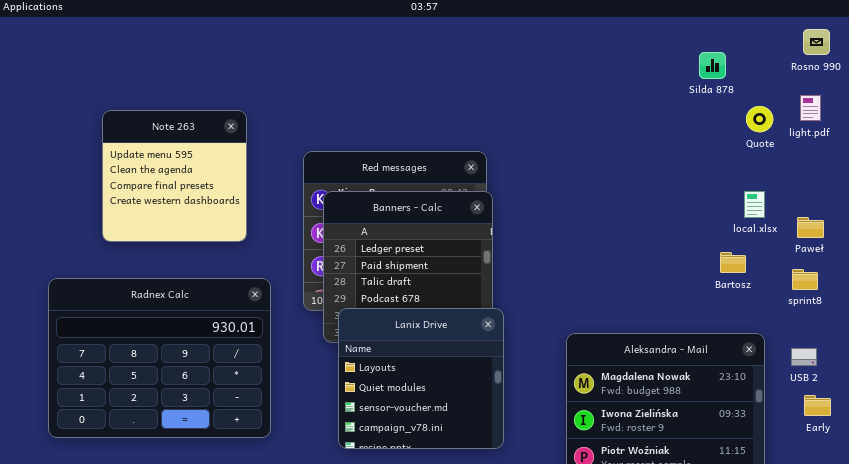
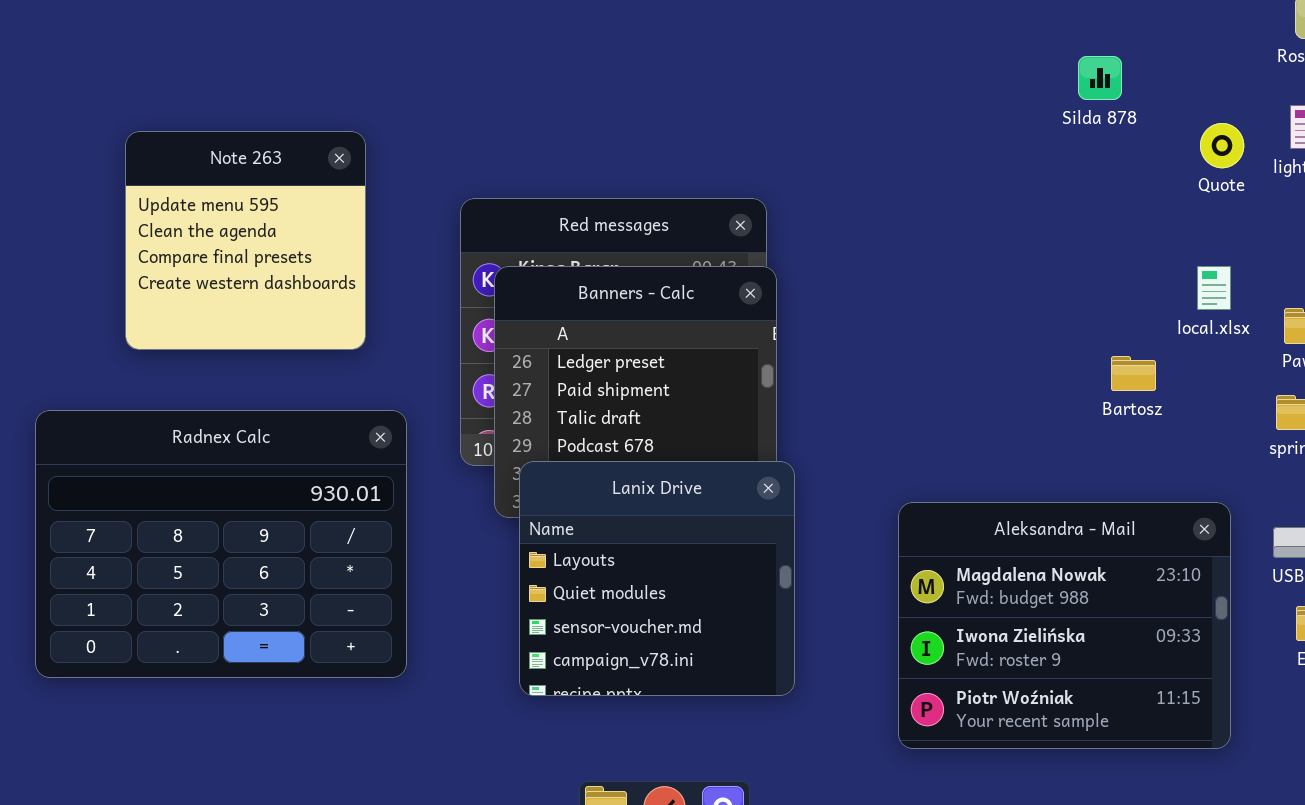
Silda 878: [699,52,726,79] -> [1078,56,1122,100], moved
Bartosz: [720,252,746,273] -> [1111,356,1156,391], moved

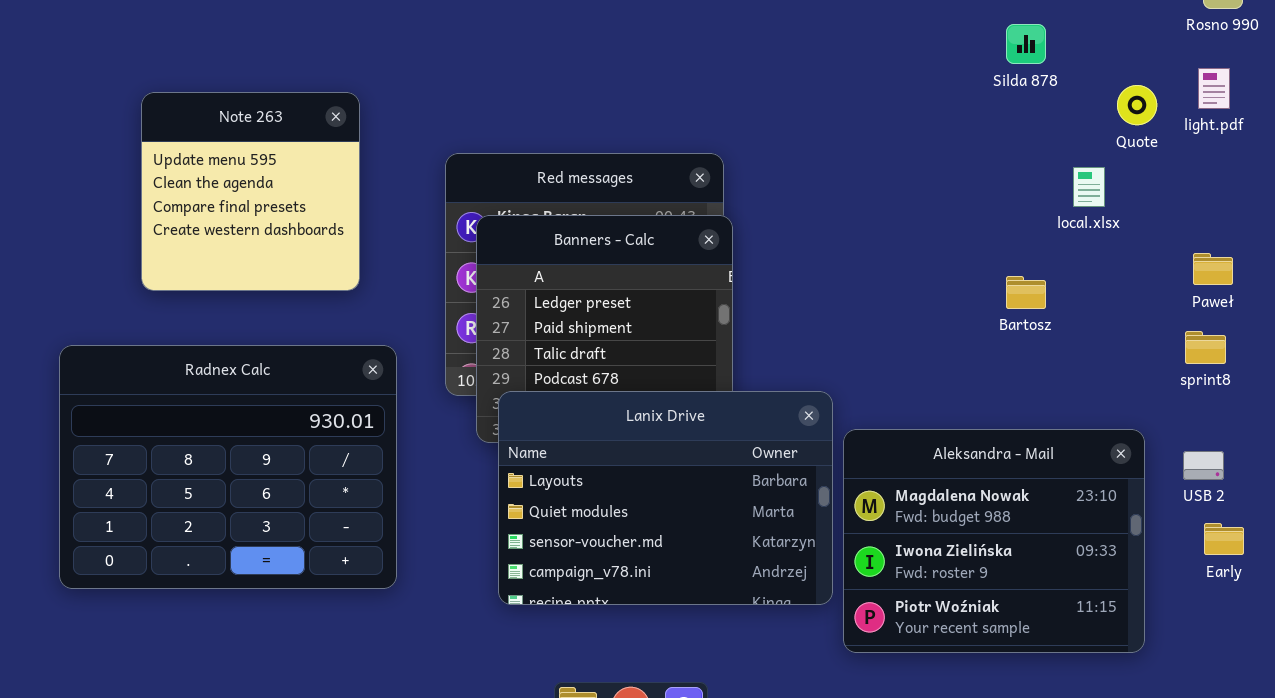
local.xlsx: [1197,266,1231,310] -> [1073,167,1105,207], moved
Bartosz: [1111,356,1156,391] -> [1006,276,1046,309], moved
Lanix Drive: [519,461,795,696] -> [498,391,833,605], resized

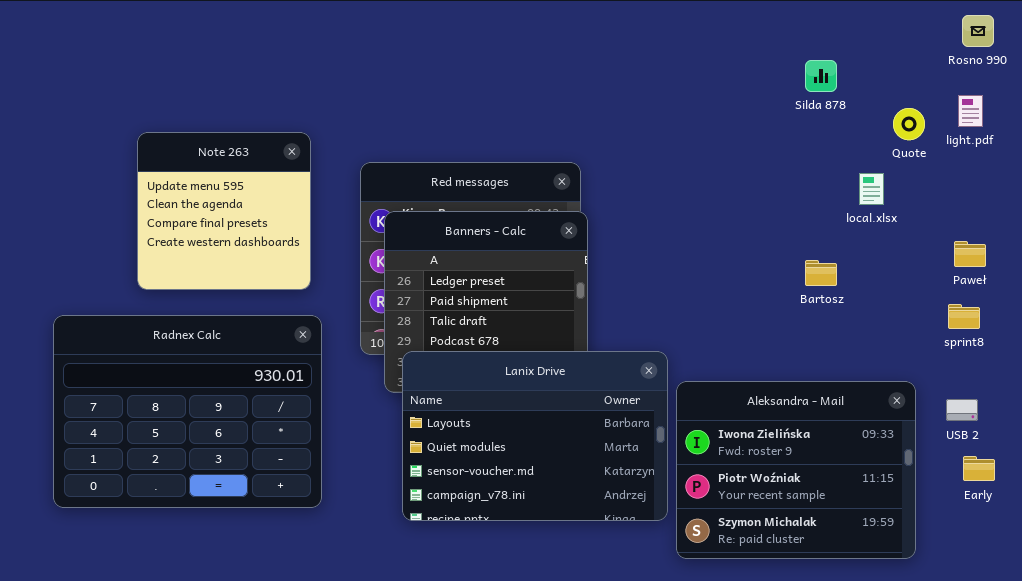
Note 263: [141,92,360,291] -> [137,132,311,290], moved
Aleksandra - Mail: [843,429,1145,653] -> [676,381,916,559], scrolled down 1 row

